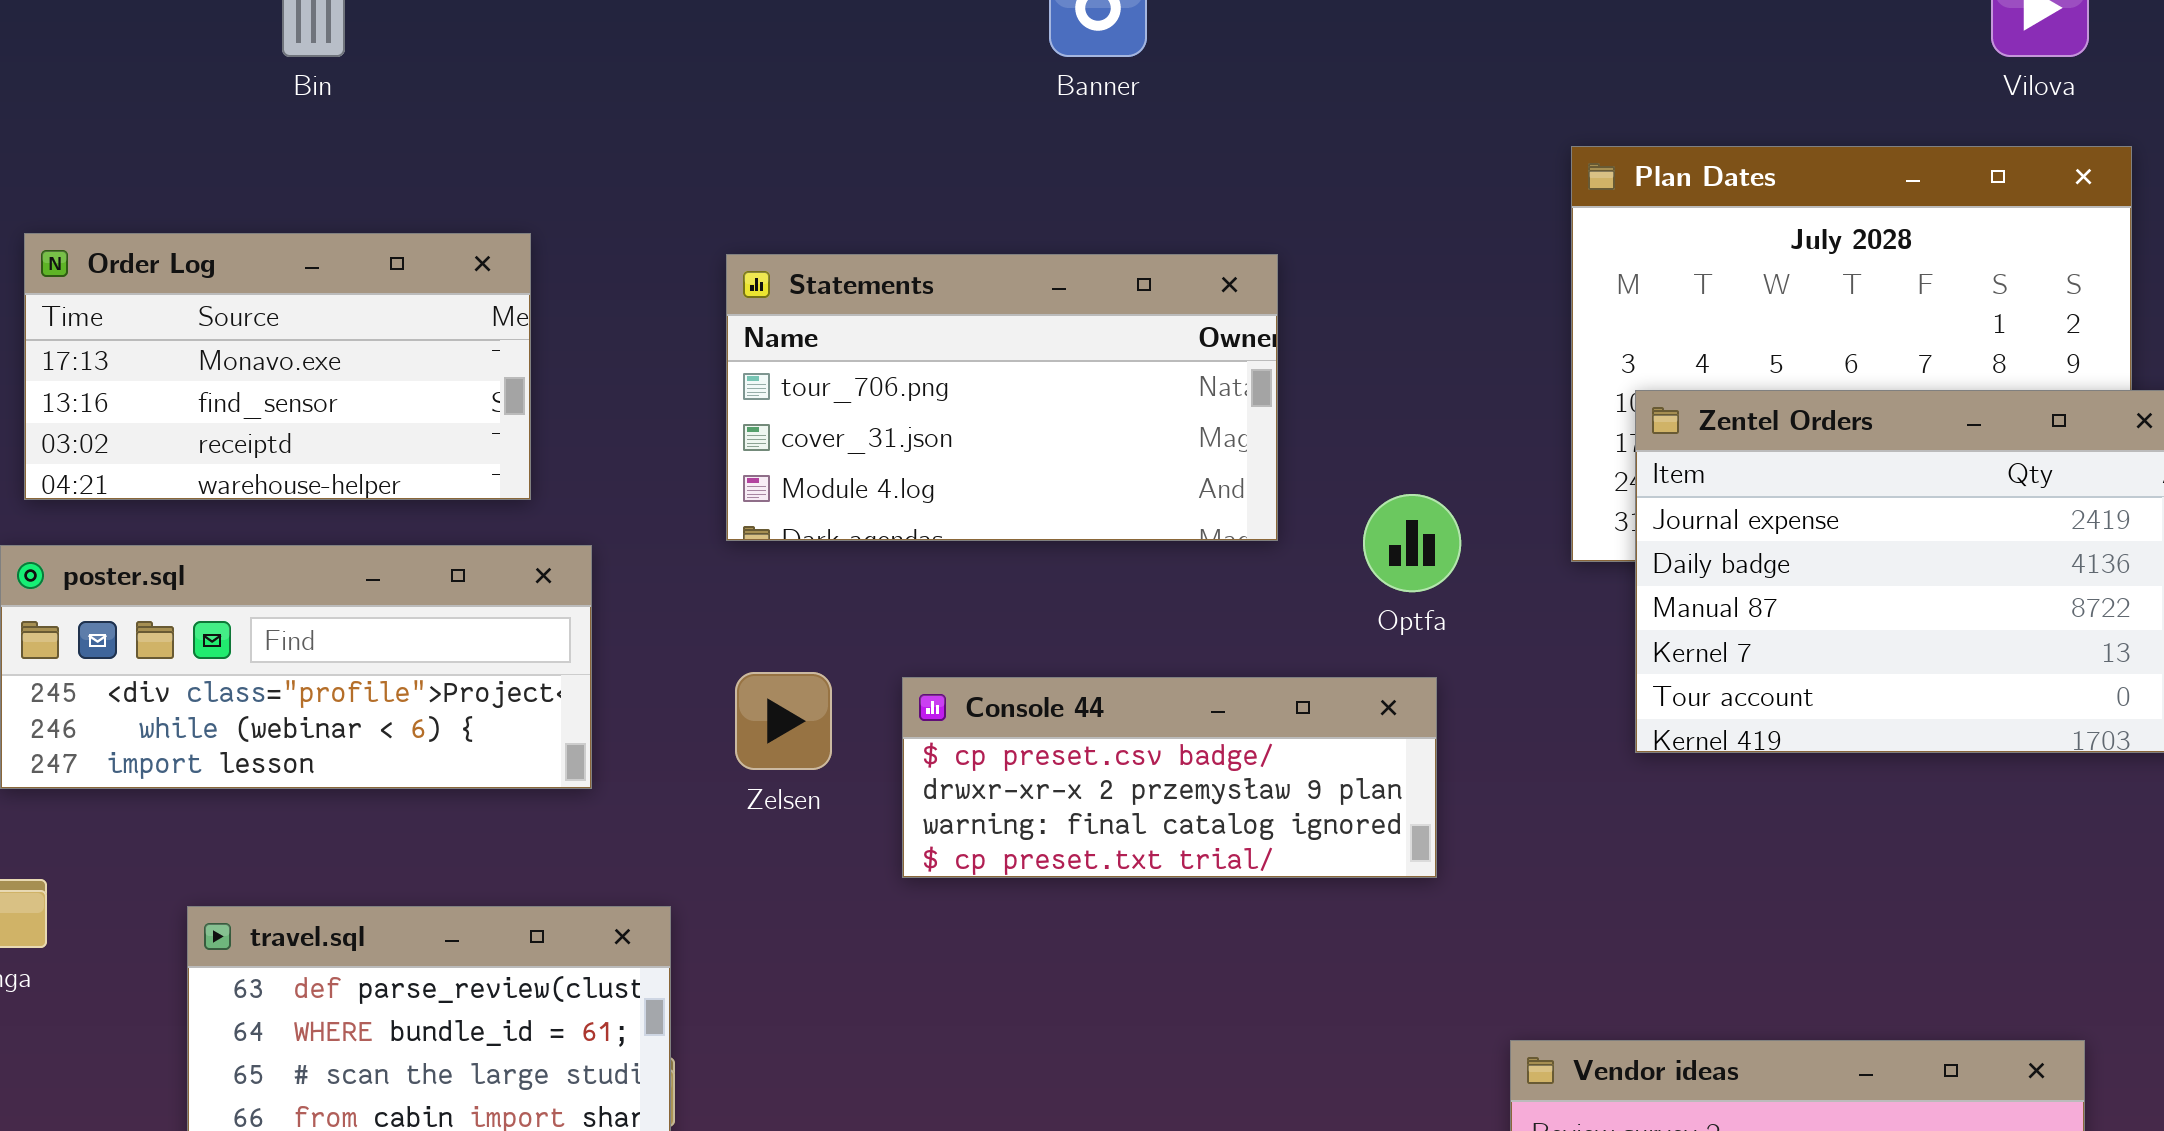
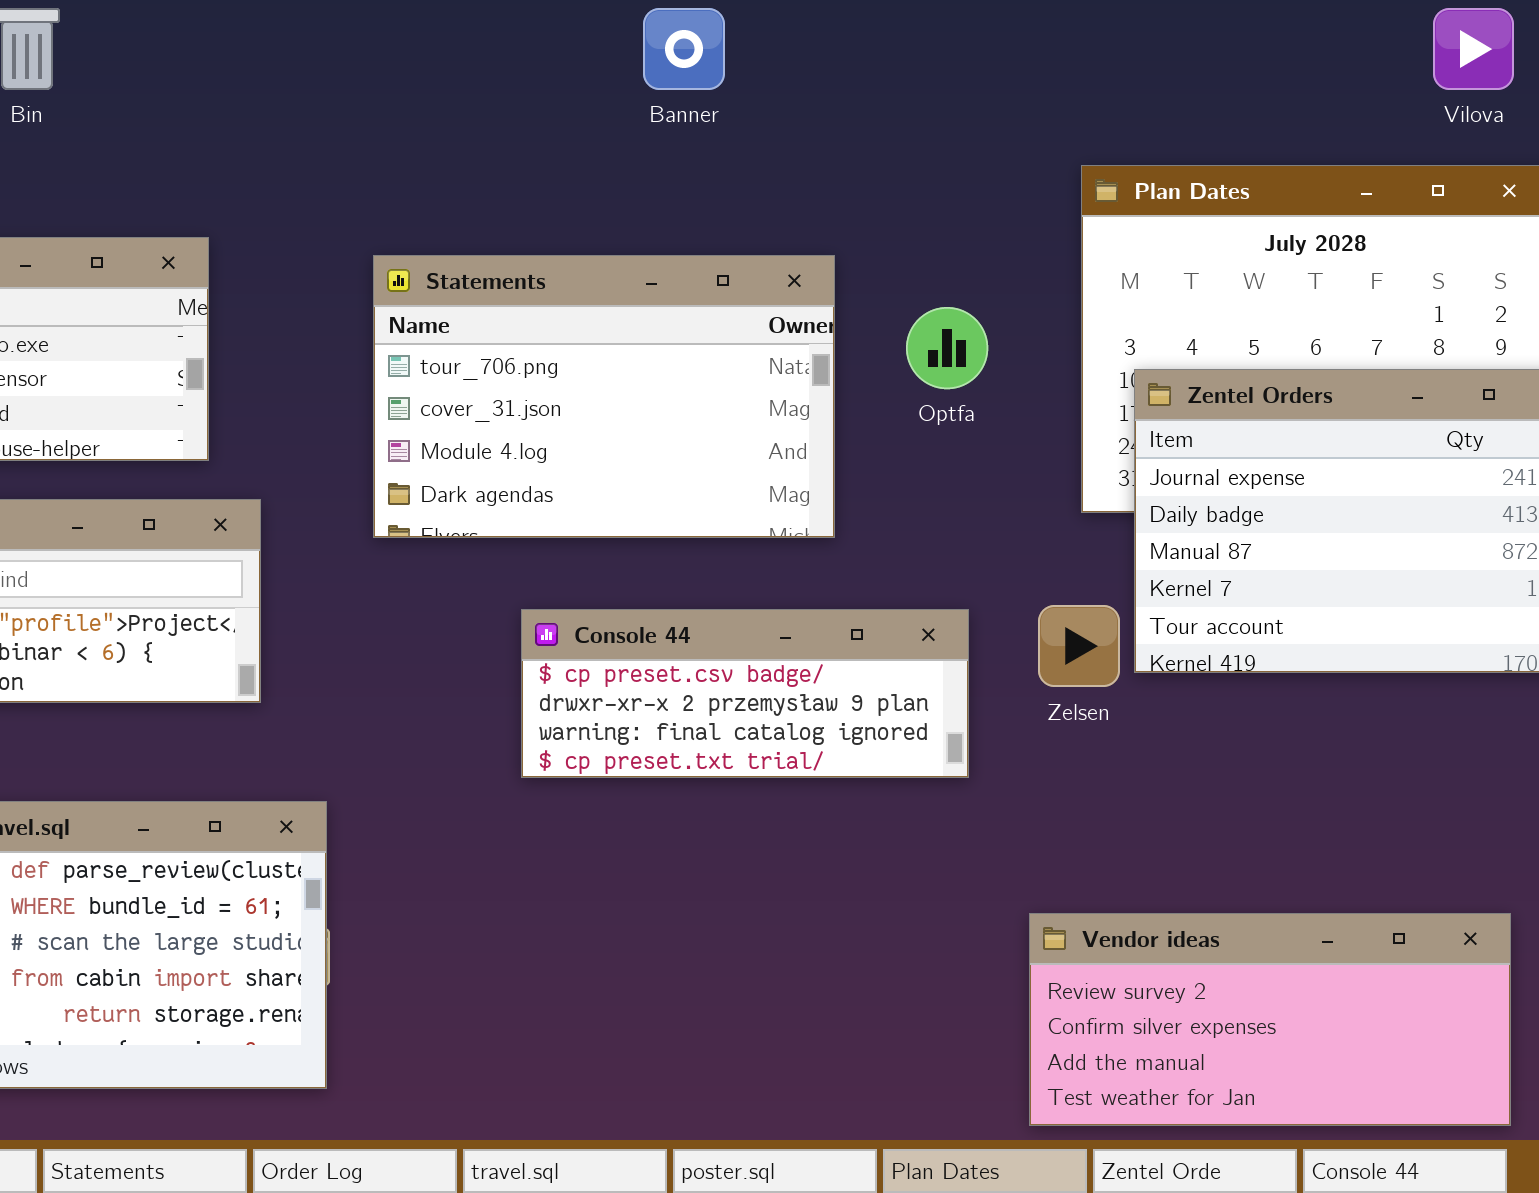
Statements: [726,254,1278,541] -> [373,255,835,538], resized
Optfa: [1363,494,1461,592] -> [906,307,988,389], moved
Zelsen: [735,672,832,770] -> [1038,605,1120,687], moved

